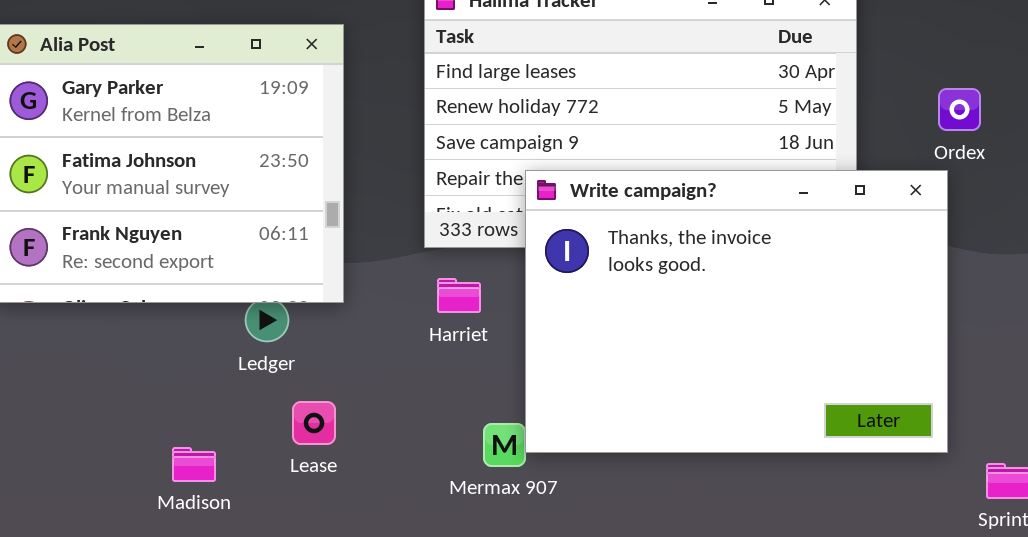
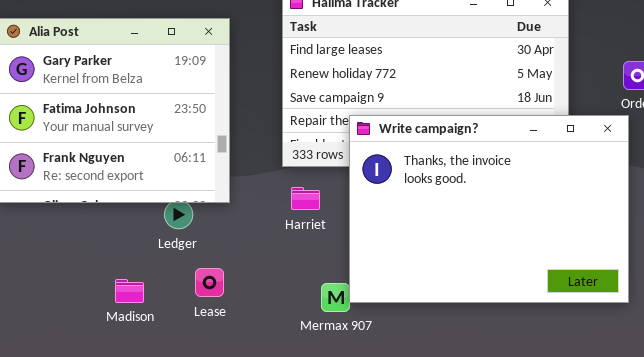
Madison: [172,447,216,482] -> [115,279,144,303], moved

